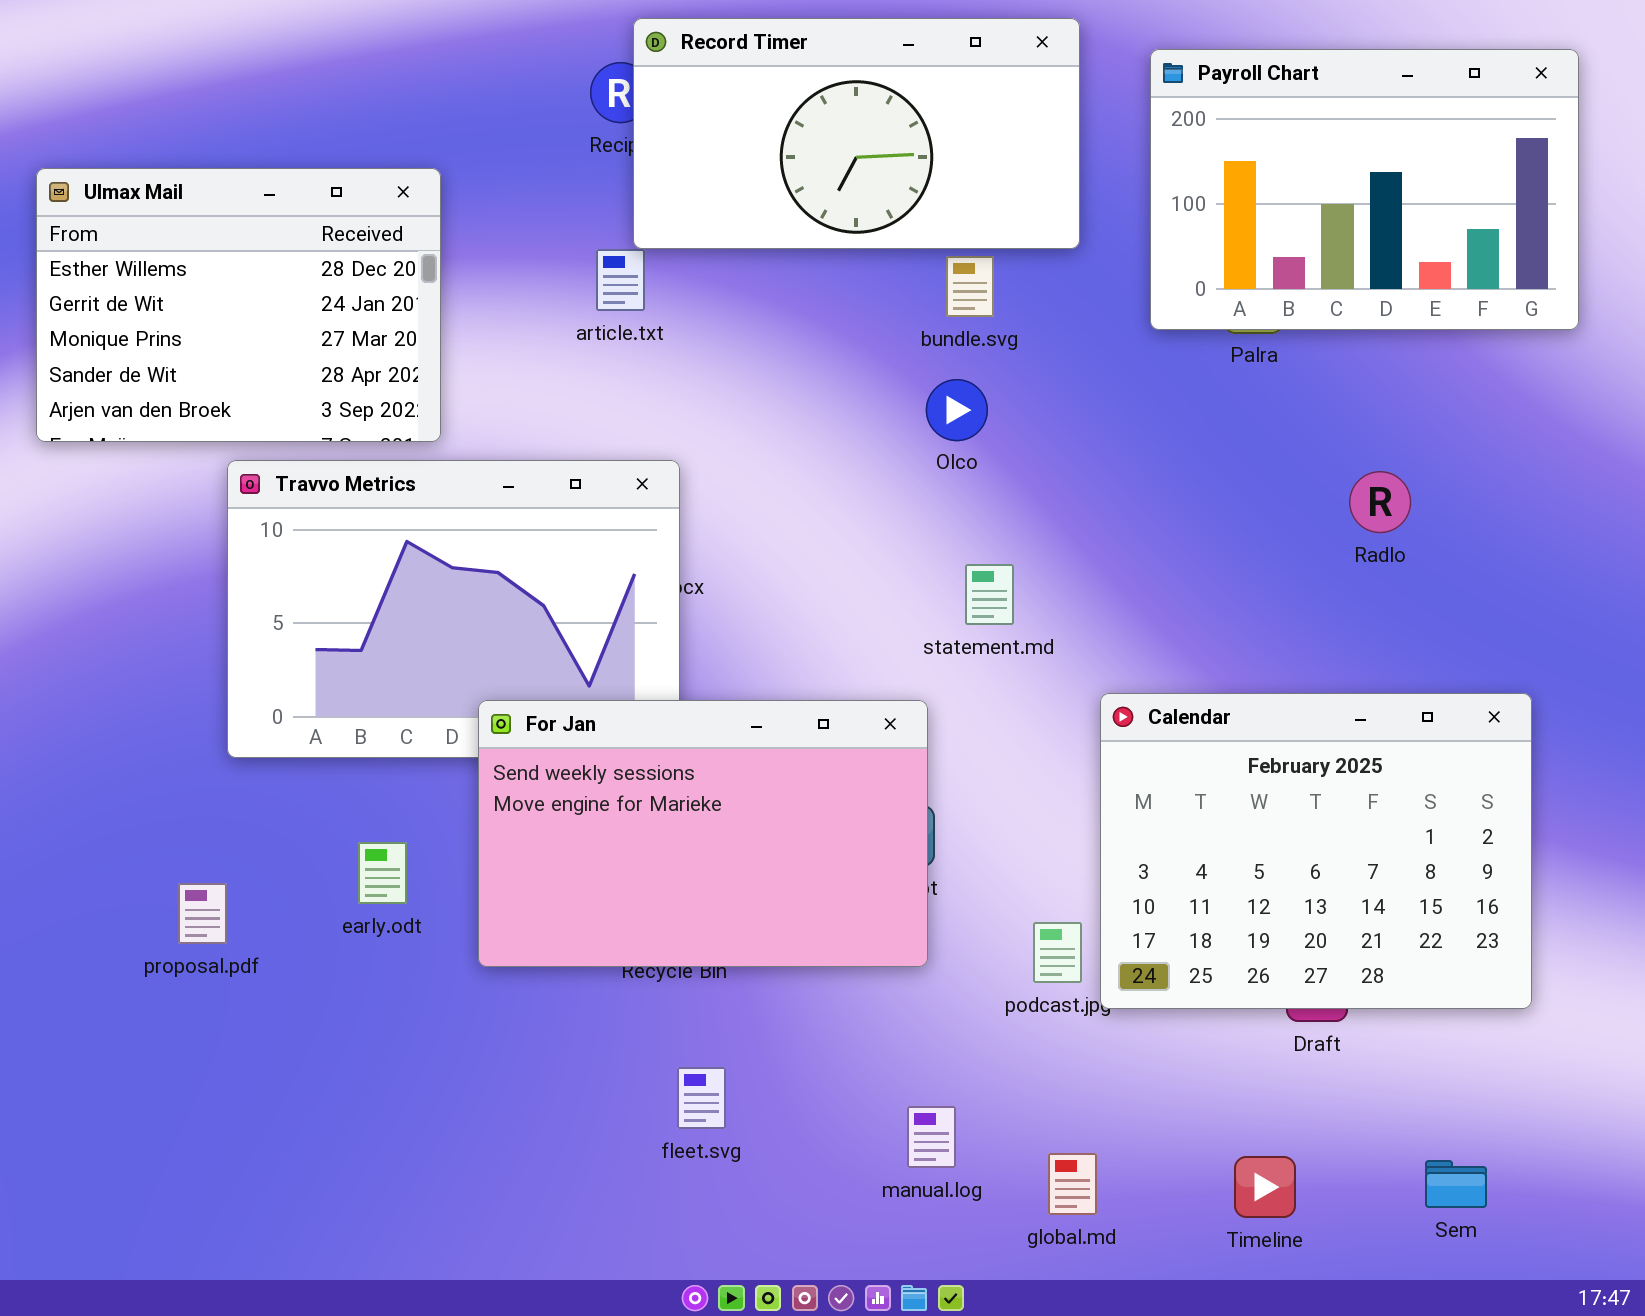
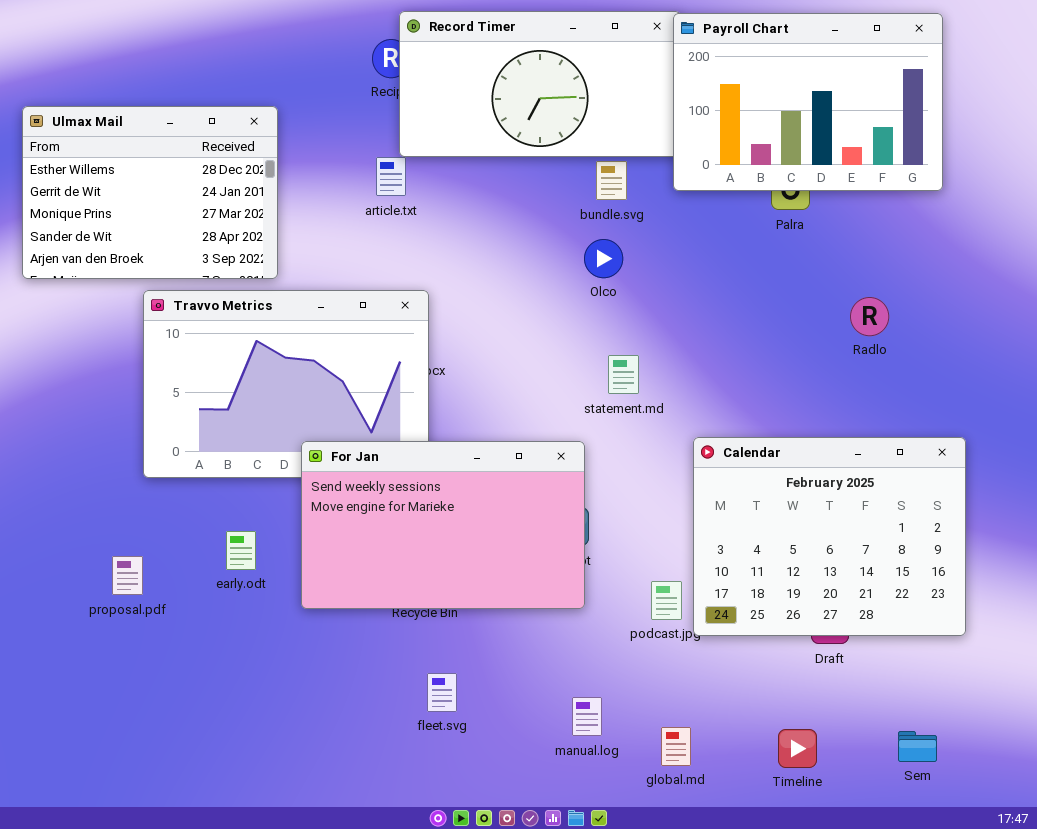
Payroll Chart: [1150,49,1579,330] -> [673,13,943,191], moved

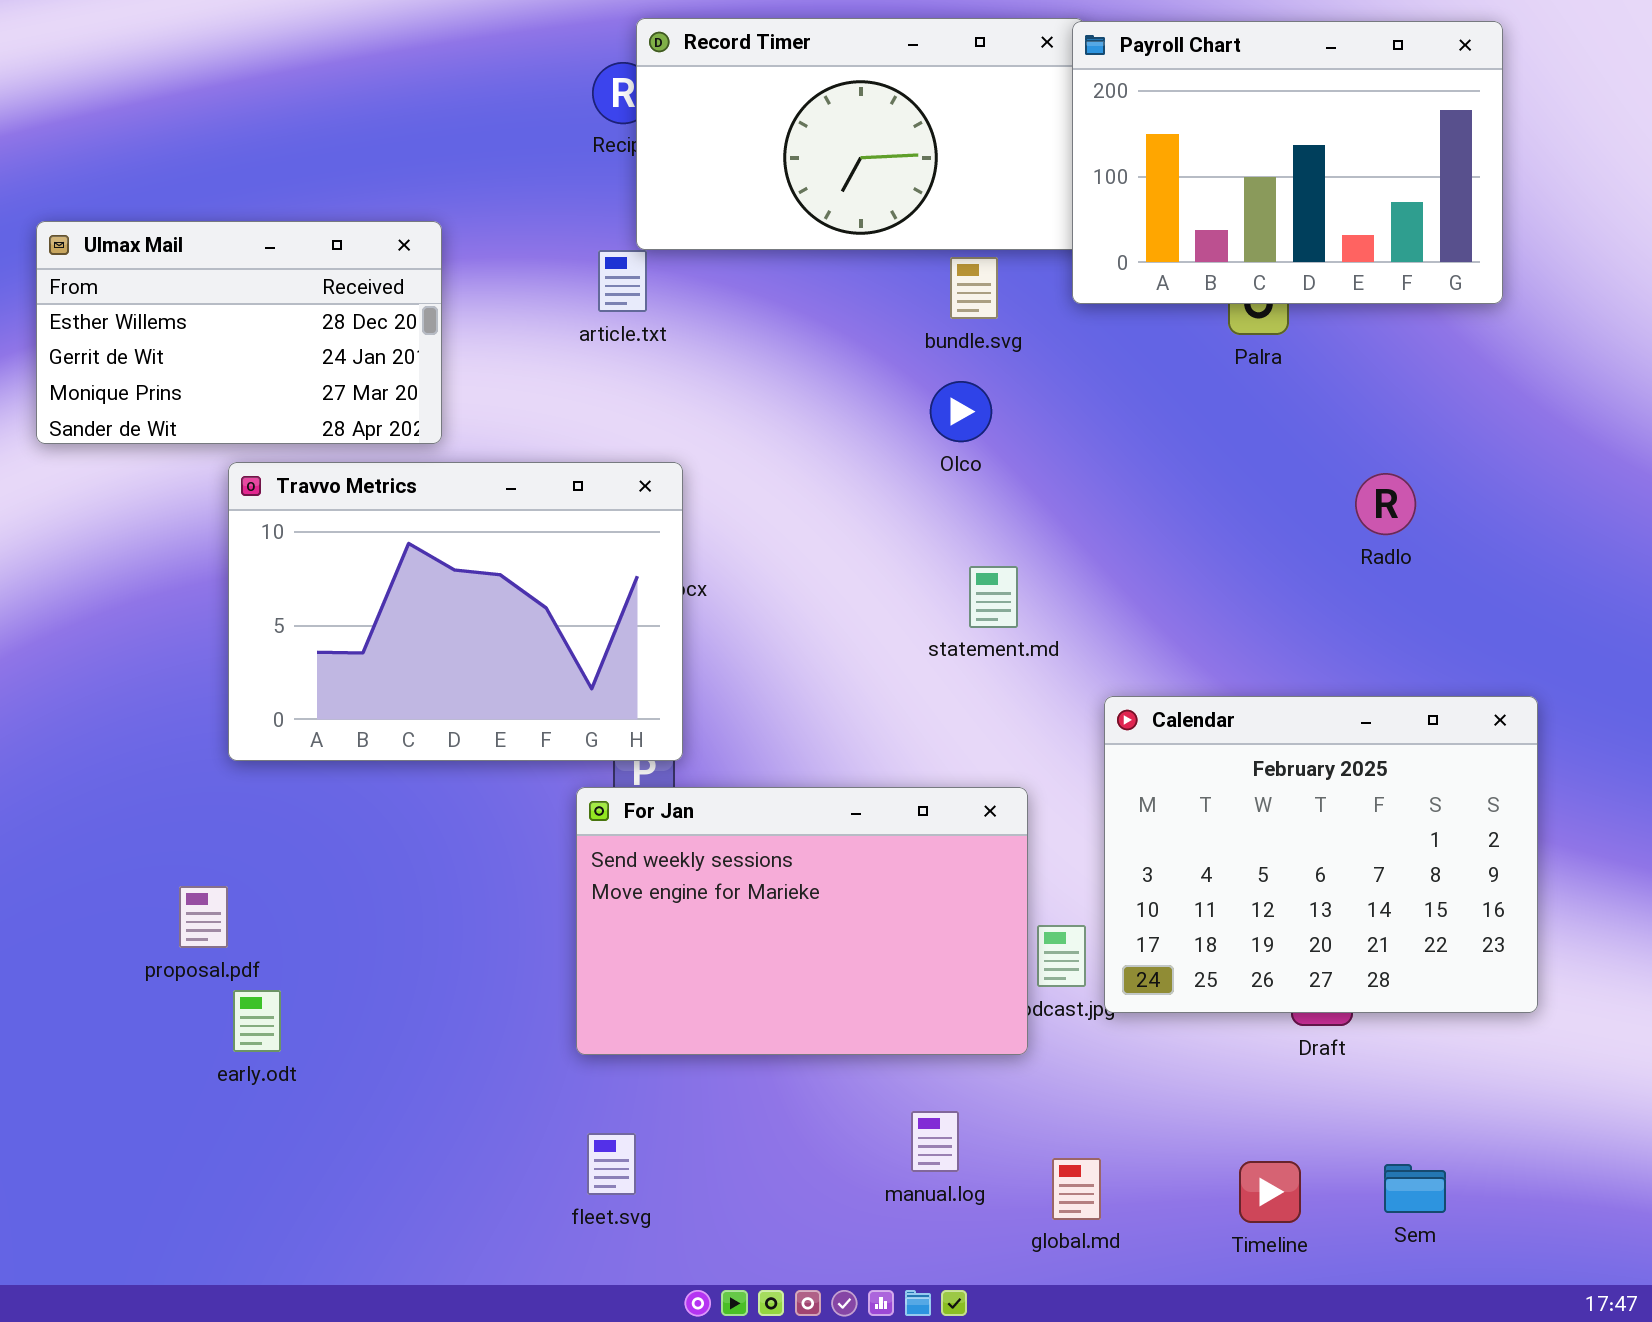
Ulmax Mail: [22,106,278,279] -> [36,221,442,444], resized
For Jan: [301,441,585,609] -> [576,787,1028,1055], moved
early.odt: [226,531,256,570] -> [233,990,281,1052], moved
fleet.svg: [427,673,457,712] -> [587,1133,636,1195], moved
Sem: [898,731,937,762] -> [1384,1164,1446,1213], moved

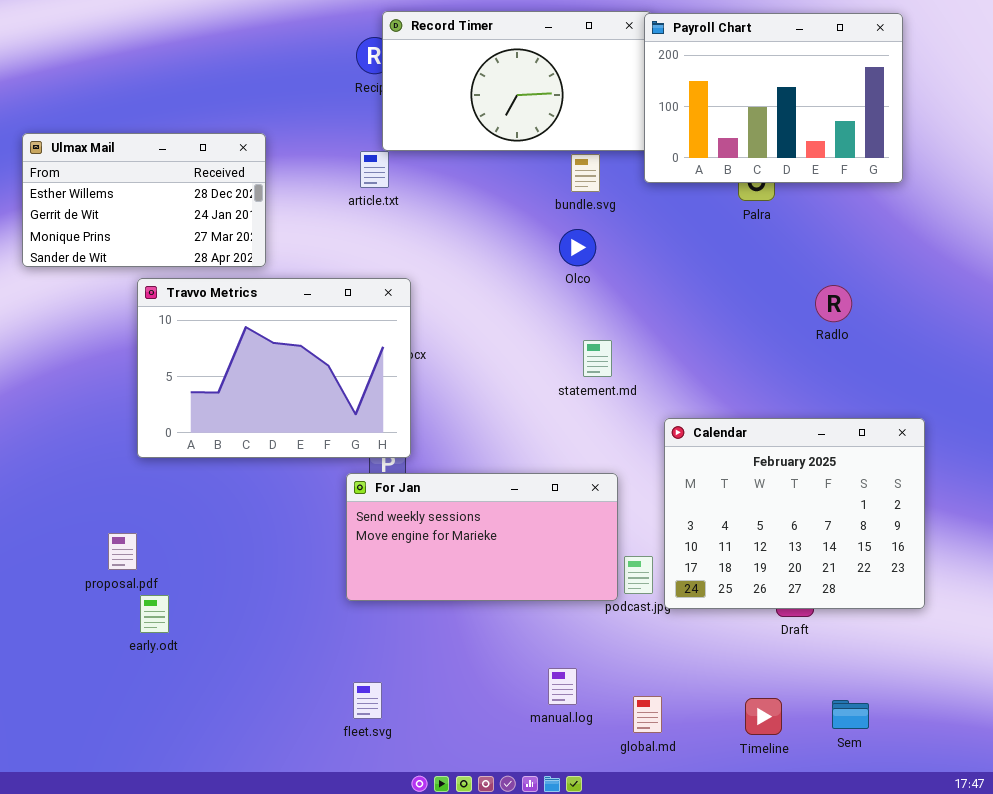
For Jan: [576,787,1028,1055] -> [346,473,618,601], resized

